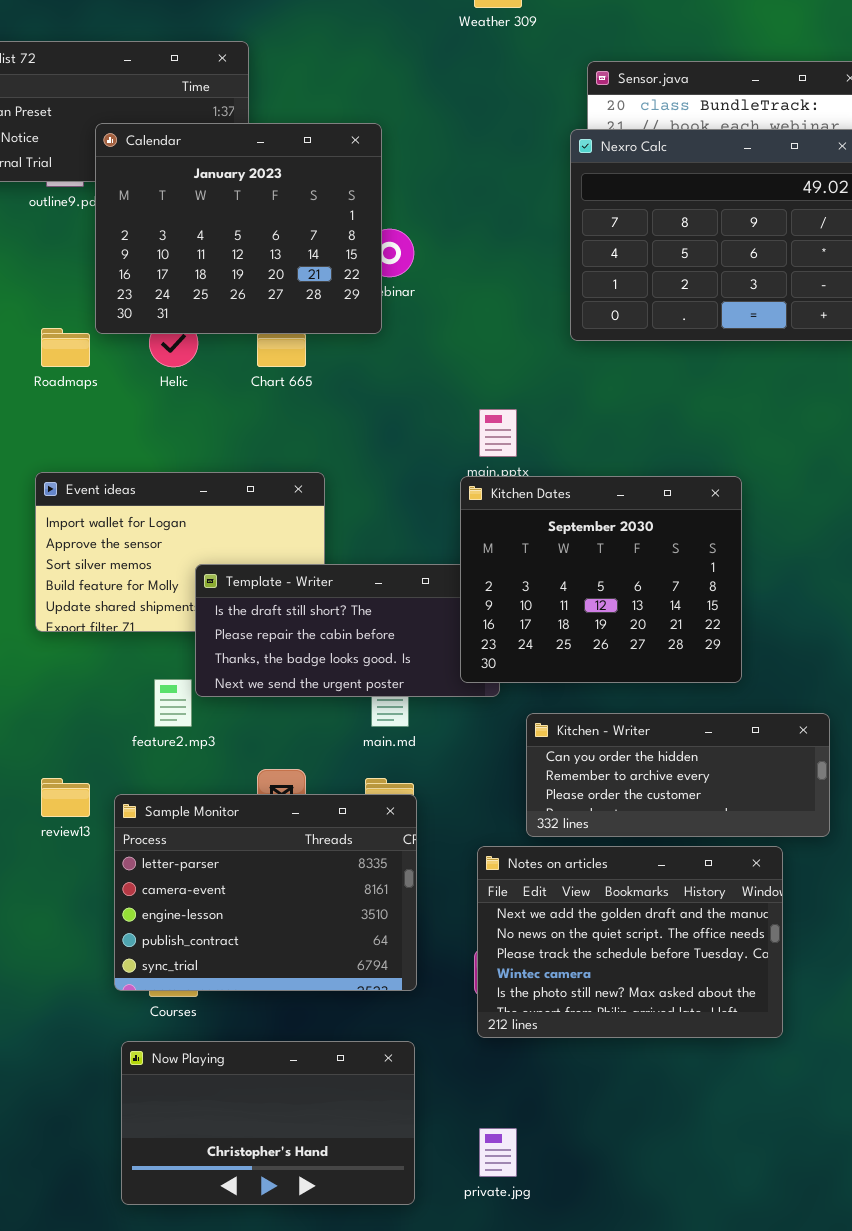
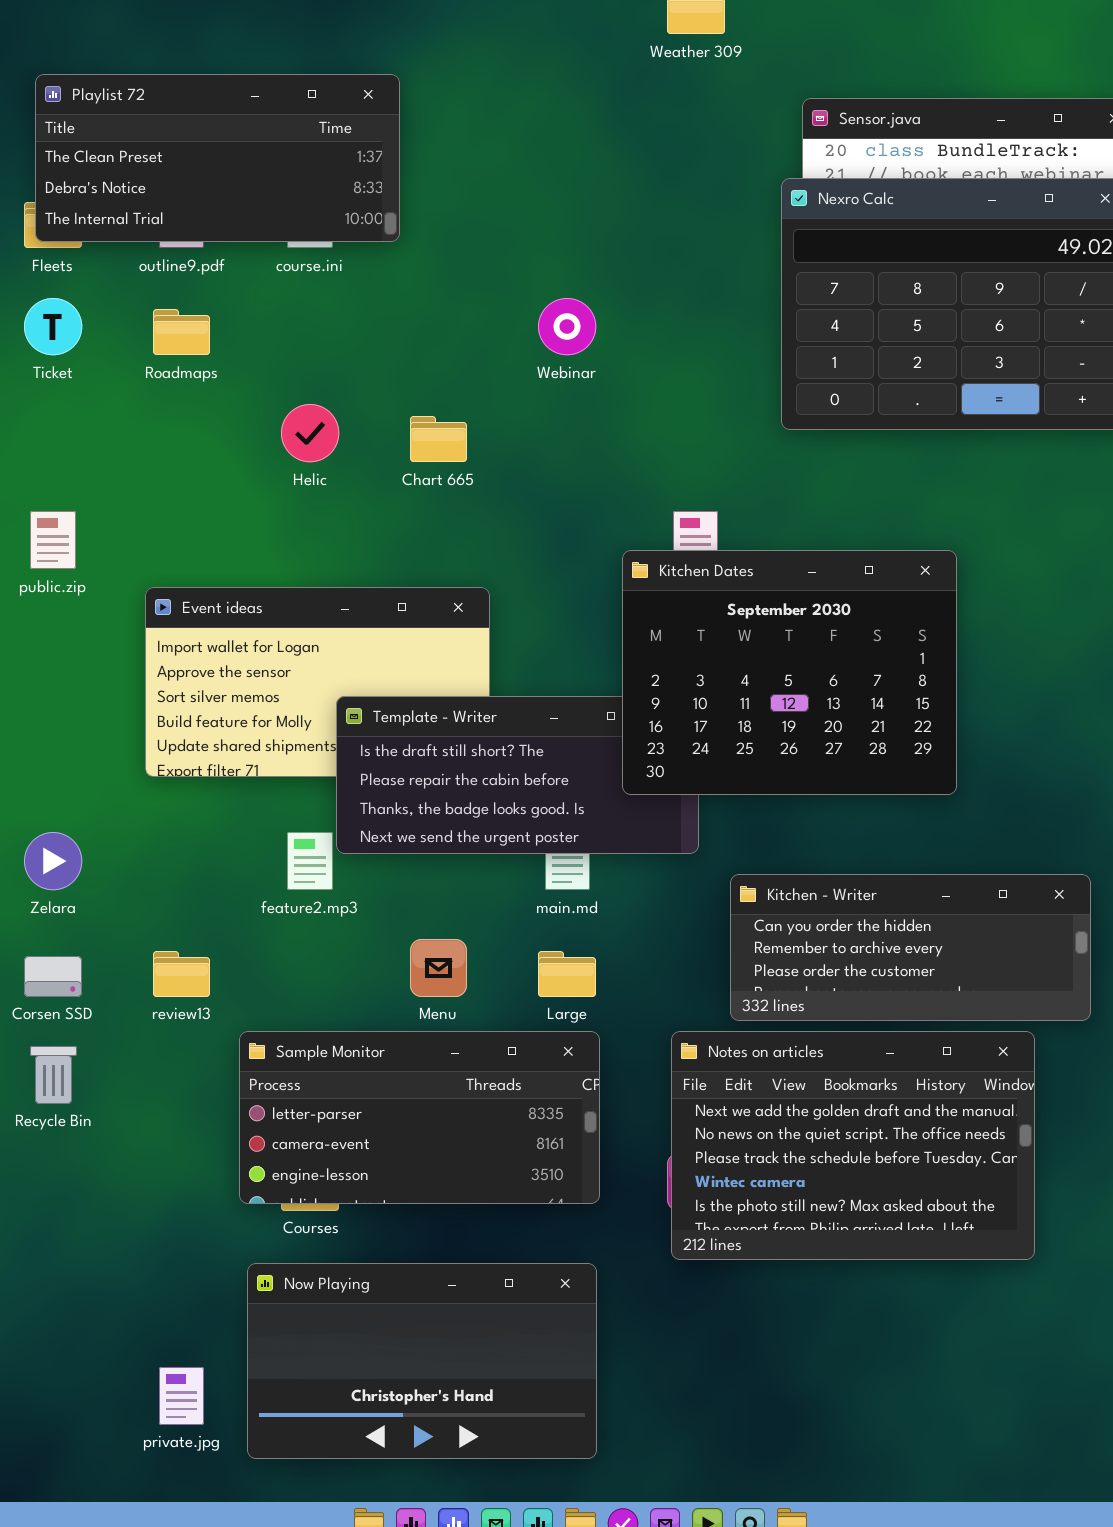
Calendar: [95,123,382,334] -> none, closed
Roadmaps: [41,328,90,367] -> [153,309,210,355], moved
Kitchen Dates: [460,476,742,683] -> [622,550,957,795], moved
Sample Monitor: [114,794,417,991] -> [239,1031,600,1204], resized
private.jpg: [479,1128,517,1177] -> [159,1367,204,1425], moved

